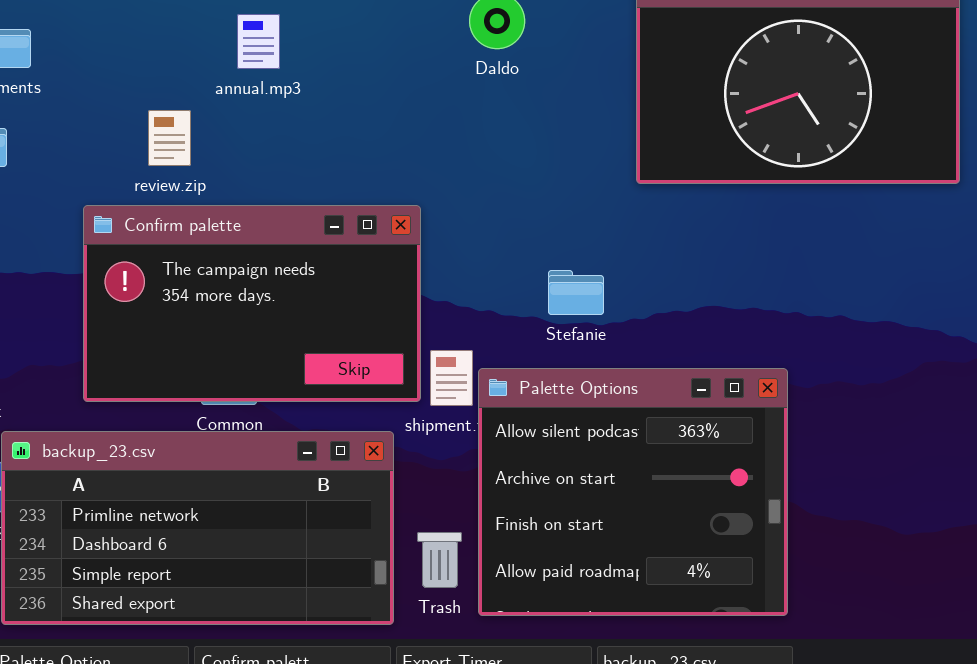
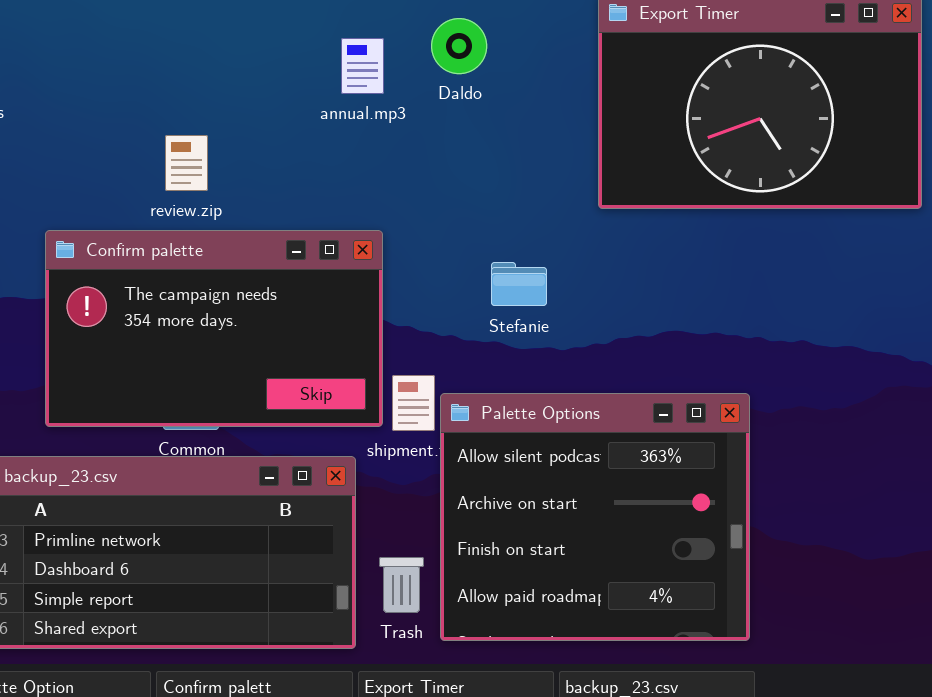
annual.mp3: [237,14,280,69] -> [341,38,384,94], moved
review.zip: [148,110,191,166] -> [165,135,208,191], moved
Stefanie: [548,270,604,315] -> [491,262,547,306], moved

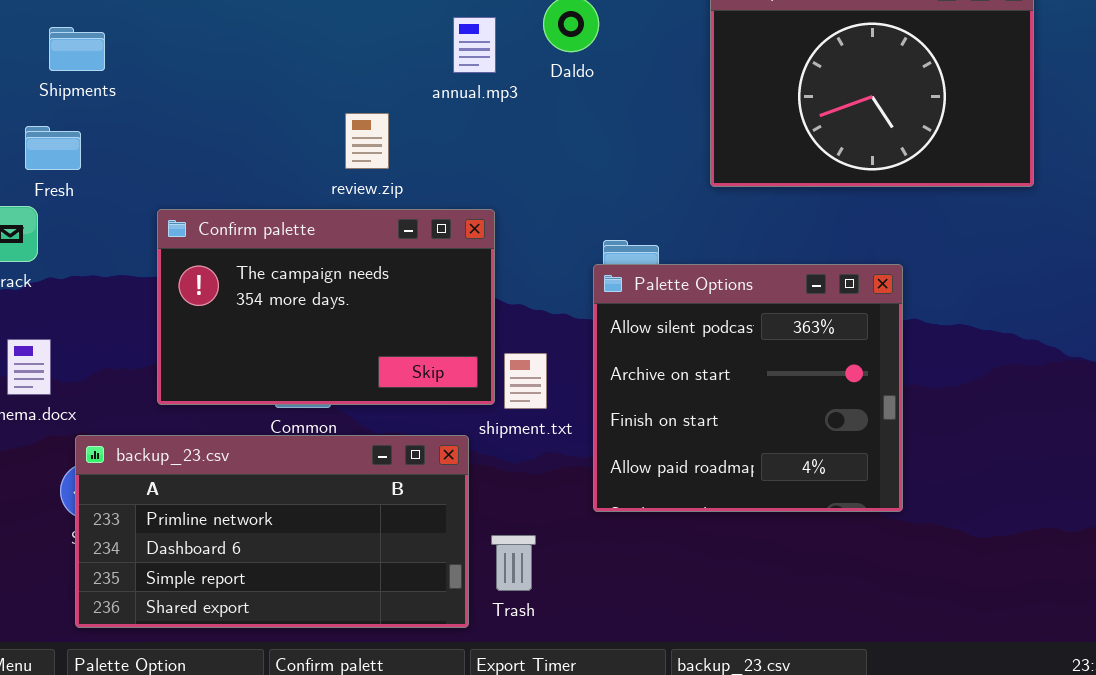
review.zip: [165,135,208,191] -> [345,113,389,169], moved
Palette Options: [440,393,750,641] -> [593,264,903,512], moved

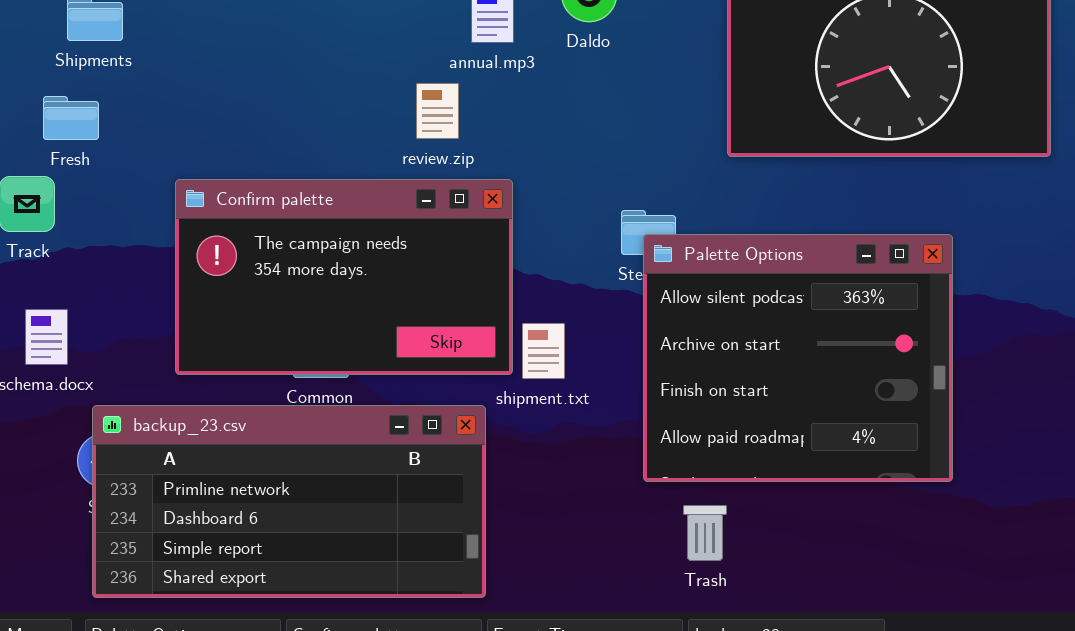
review.zip: [345,113,389,169] -> [416,83,459,139], moved
Palette Options: [593,264,903,512] -> [643,234,953,482], moved
Trash: [491,535,536,591] -> [683,505,727,561], moved

